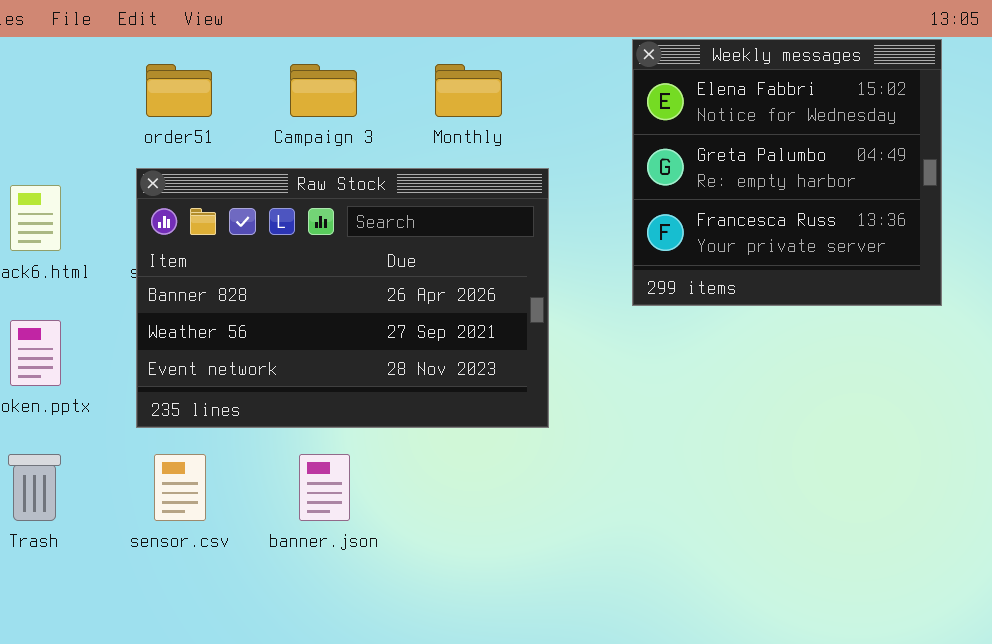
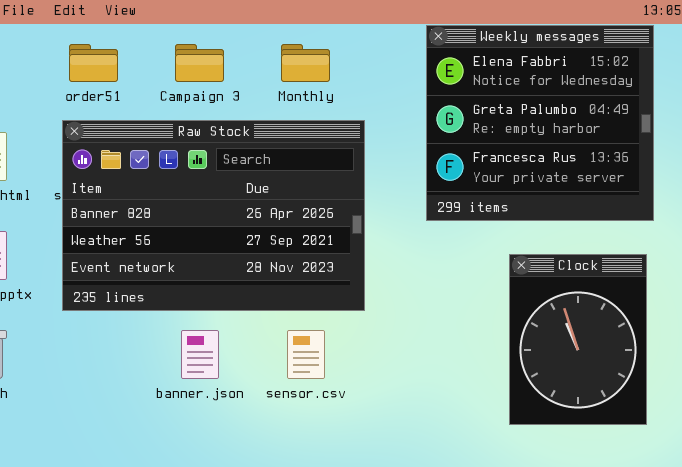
Clock: none -> [509,254,647,425], opened
sensor.csv: [154,454,206,521] -> [287,330,325,379], moved

